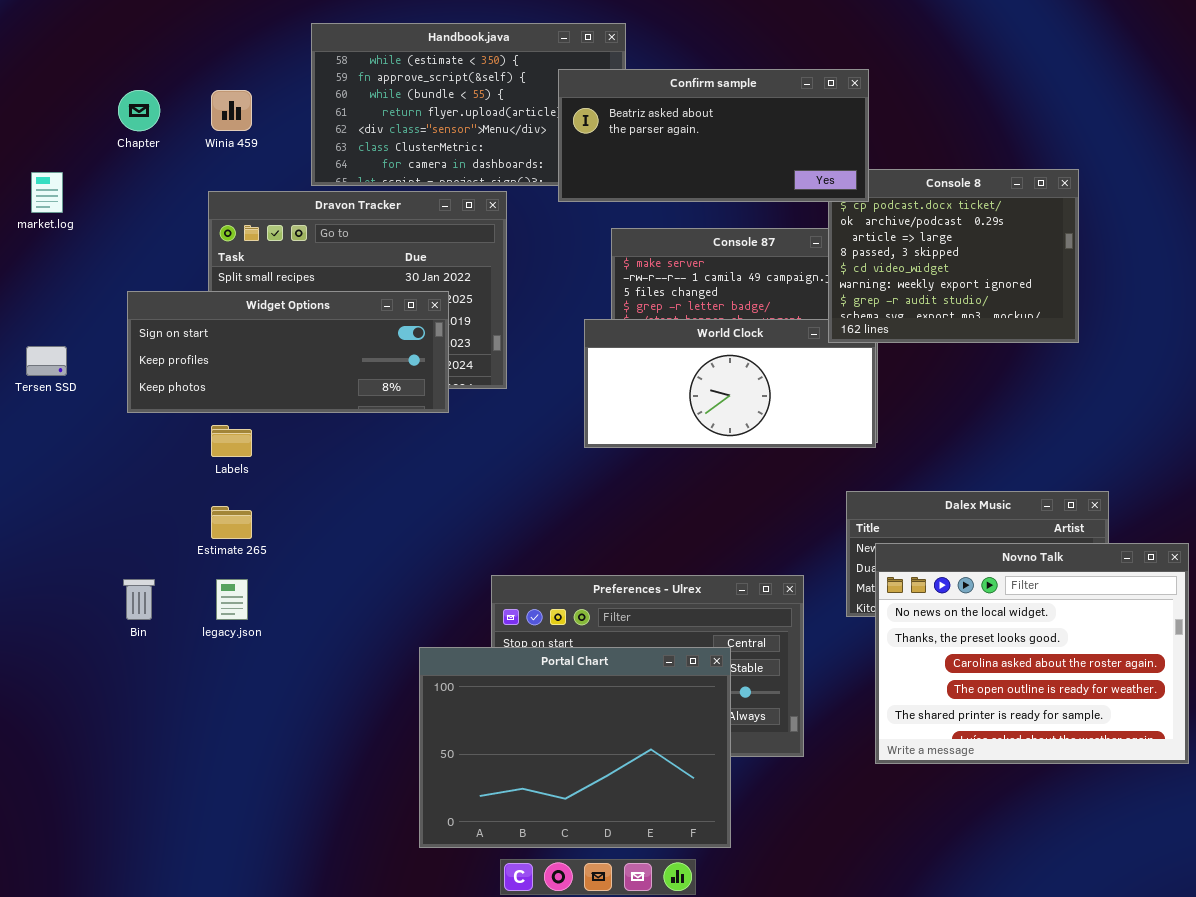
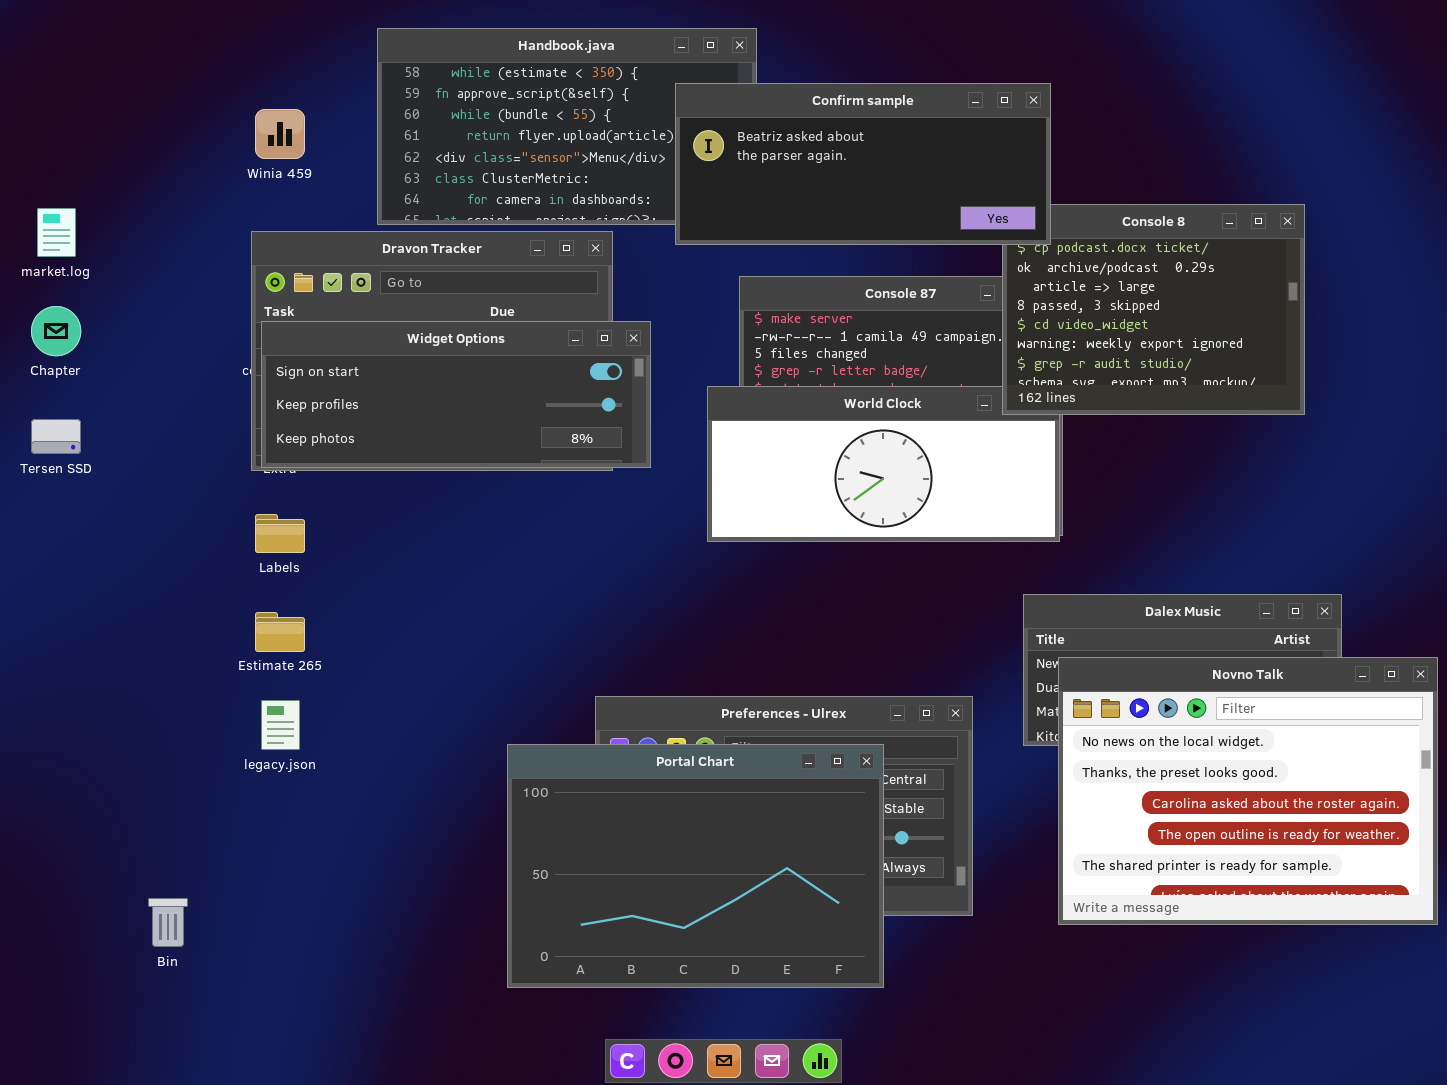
Chapter: [118,90,160,131] -> [31,306,81,356], moved
Widget Options: [127,291,449,413] -> [261,321,651,468], moved
Bin: [123,579,155,620] -> [148,898,188,947], moved
Portal Chart: [419,647,731,848] -> [507,744,884,988], moved

